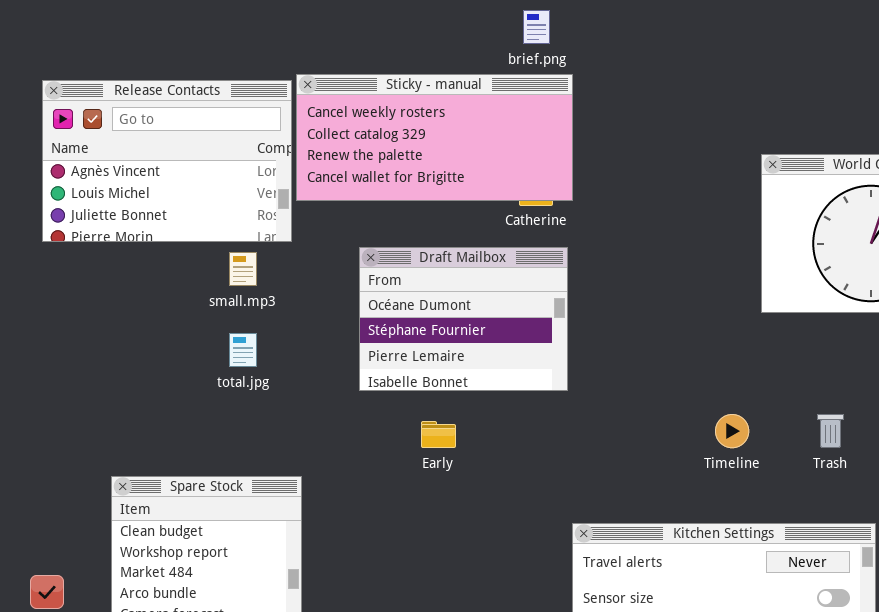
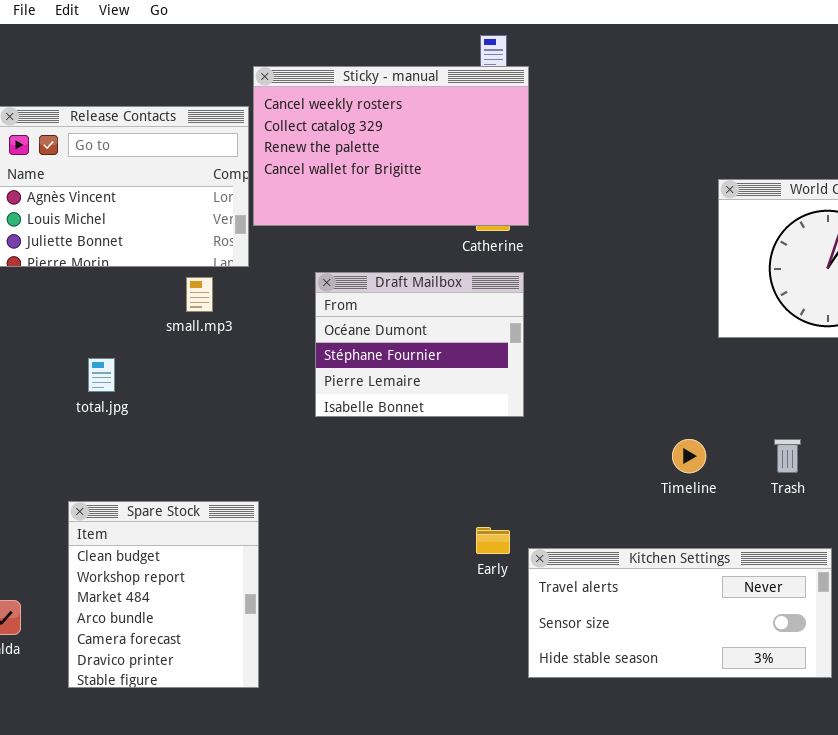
Sticky - manual: [296,74,573,201] -> [253,66,529,226], resized
total.jpg: [229,333,257,367] -> [88,358,115,392], moved
Early: [421,421,456,448] -> [476,527,510,554], moved

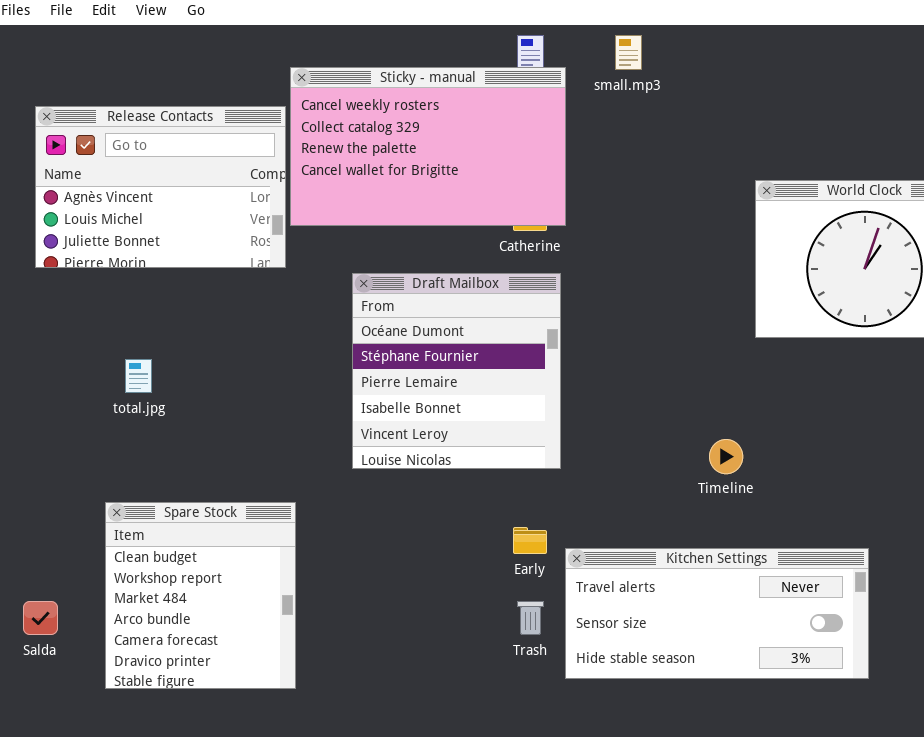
Draft Mailbox: [315,272,524,417] -> [352,273,561,469], resized
small.mp3: [186,277,213,312] -> [615,35,642,70], moved
Trash: [774,439,801,473] -> [517,601,544,635], moved

